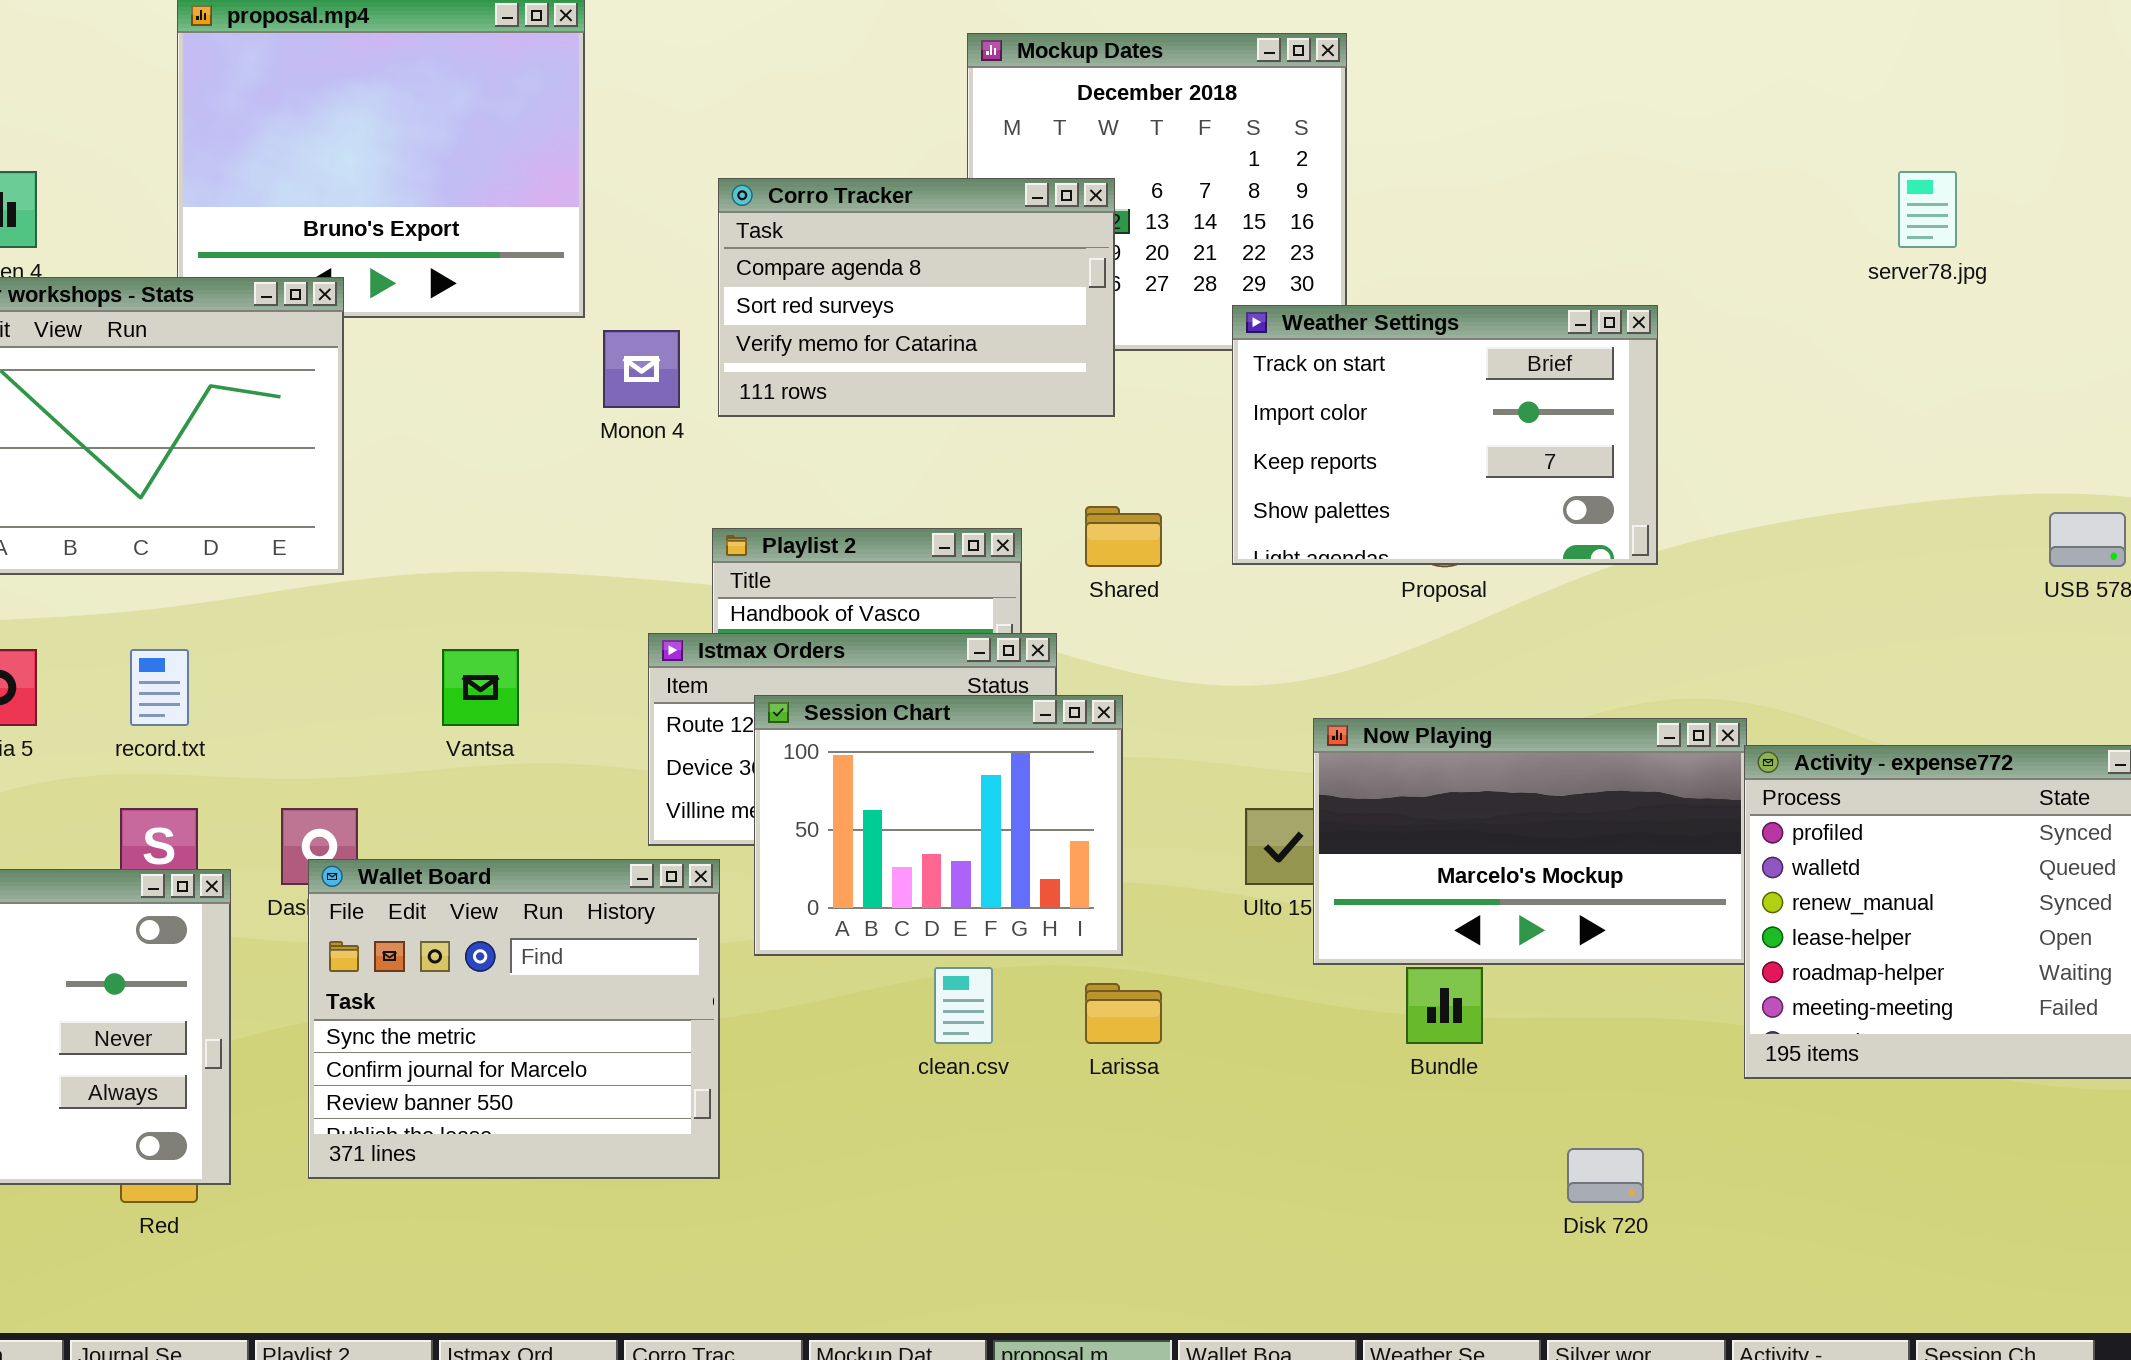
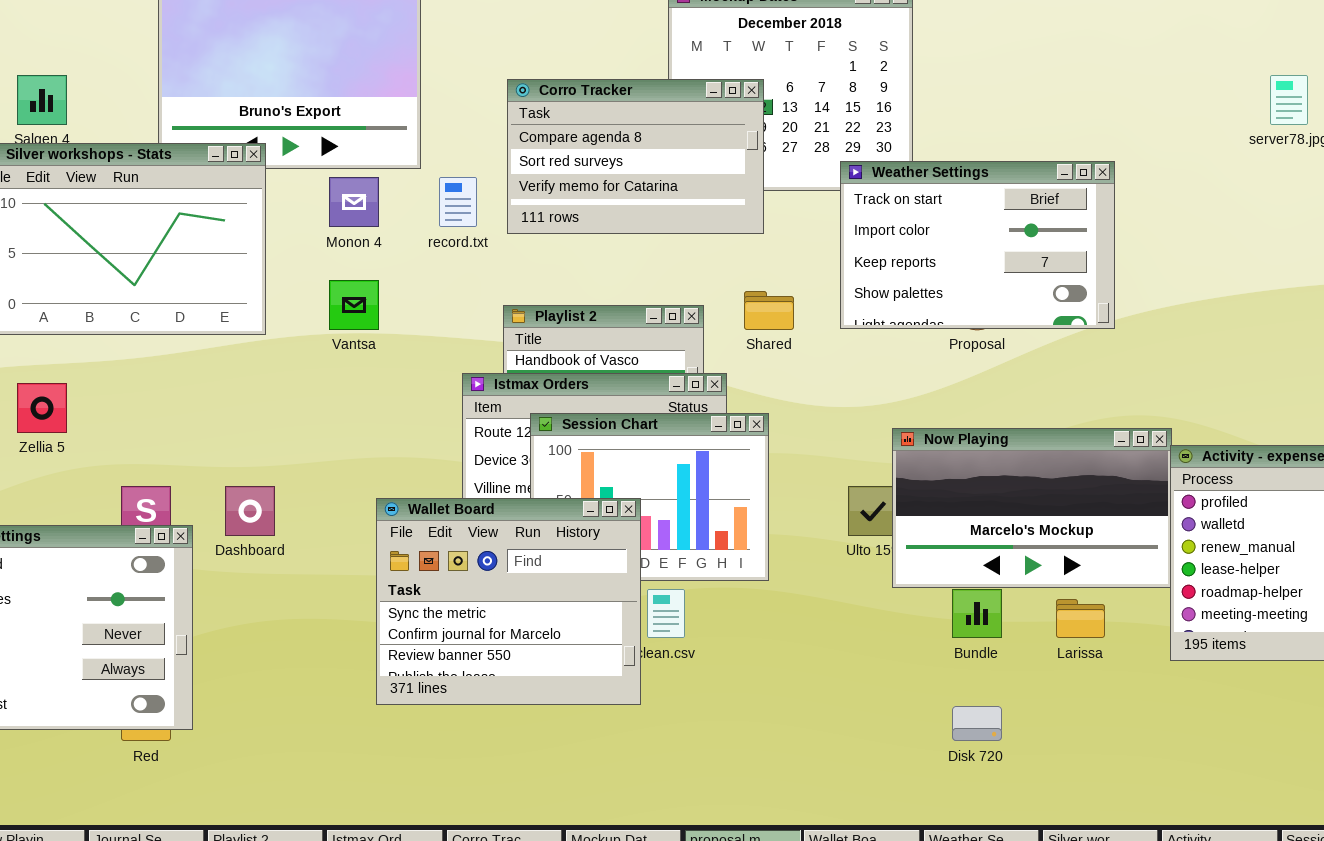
Monon 4: [603,330,680,408] -> [329,177,379,227], moved
record.txt: [130,649,189,726] -> [439,177,477,227], moved
Vantsa: [442,649,519,726] -> [329,280,379,330], moved
Wallet Board: [308,859,720,1179] -> [376,498,641,705], moved
Larissa: [1085,983,1162,1044] -> [1056,599,1105,638], moved
Disk 720: [1567,1148,1644,1203] -> [952,706,1002,741], moved

